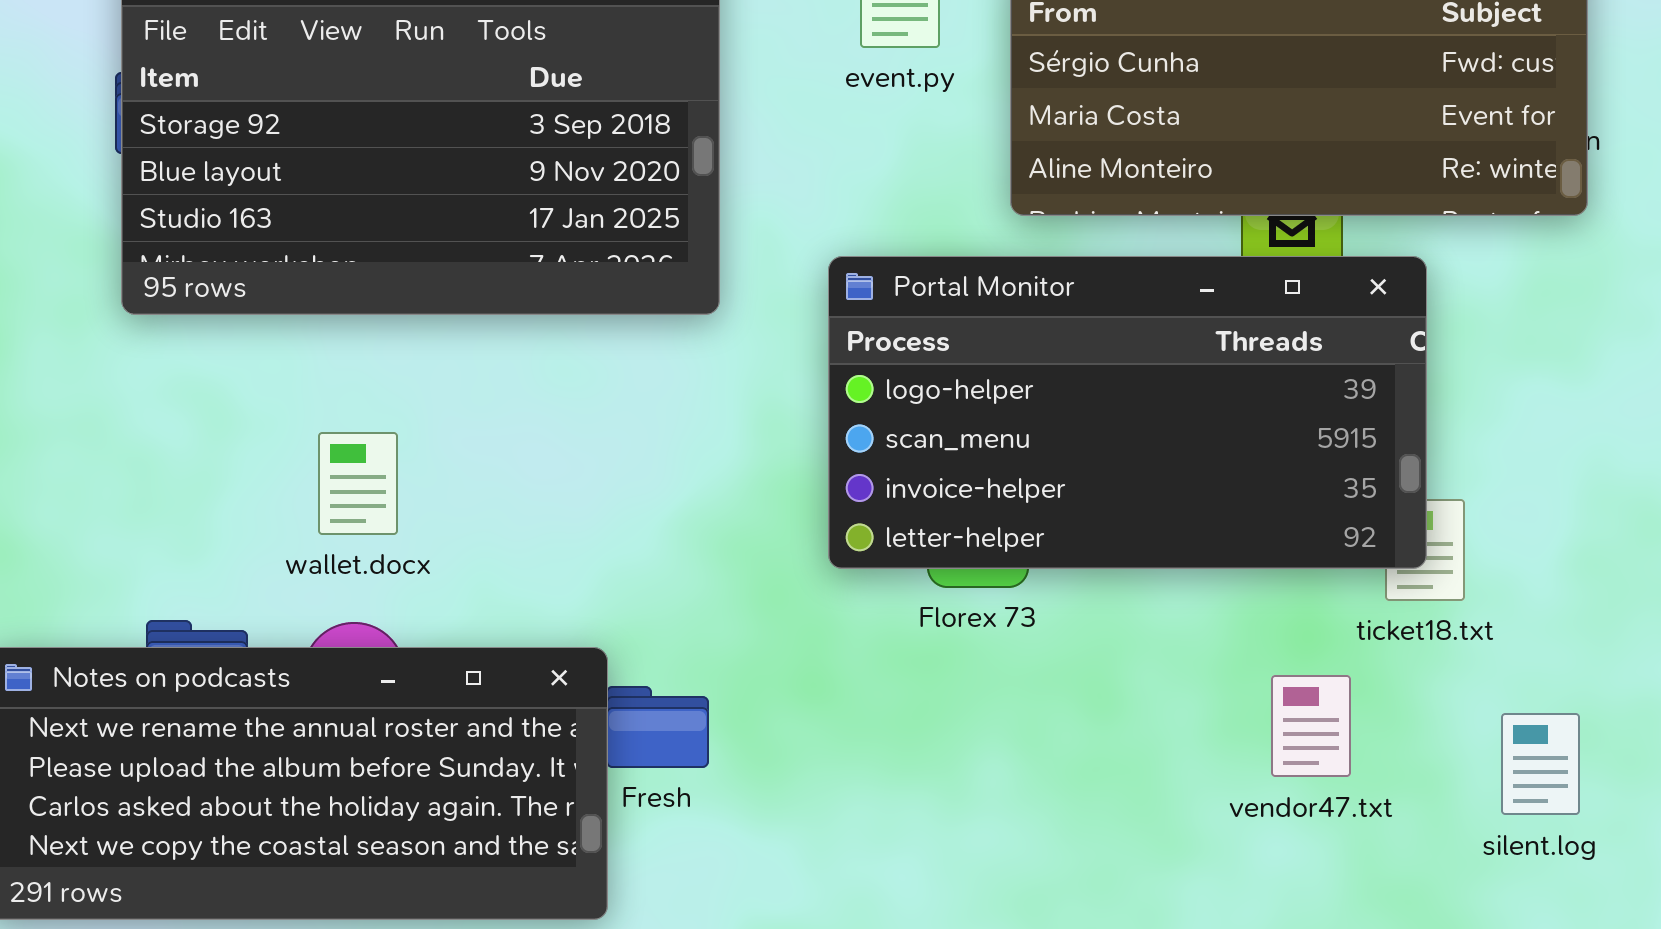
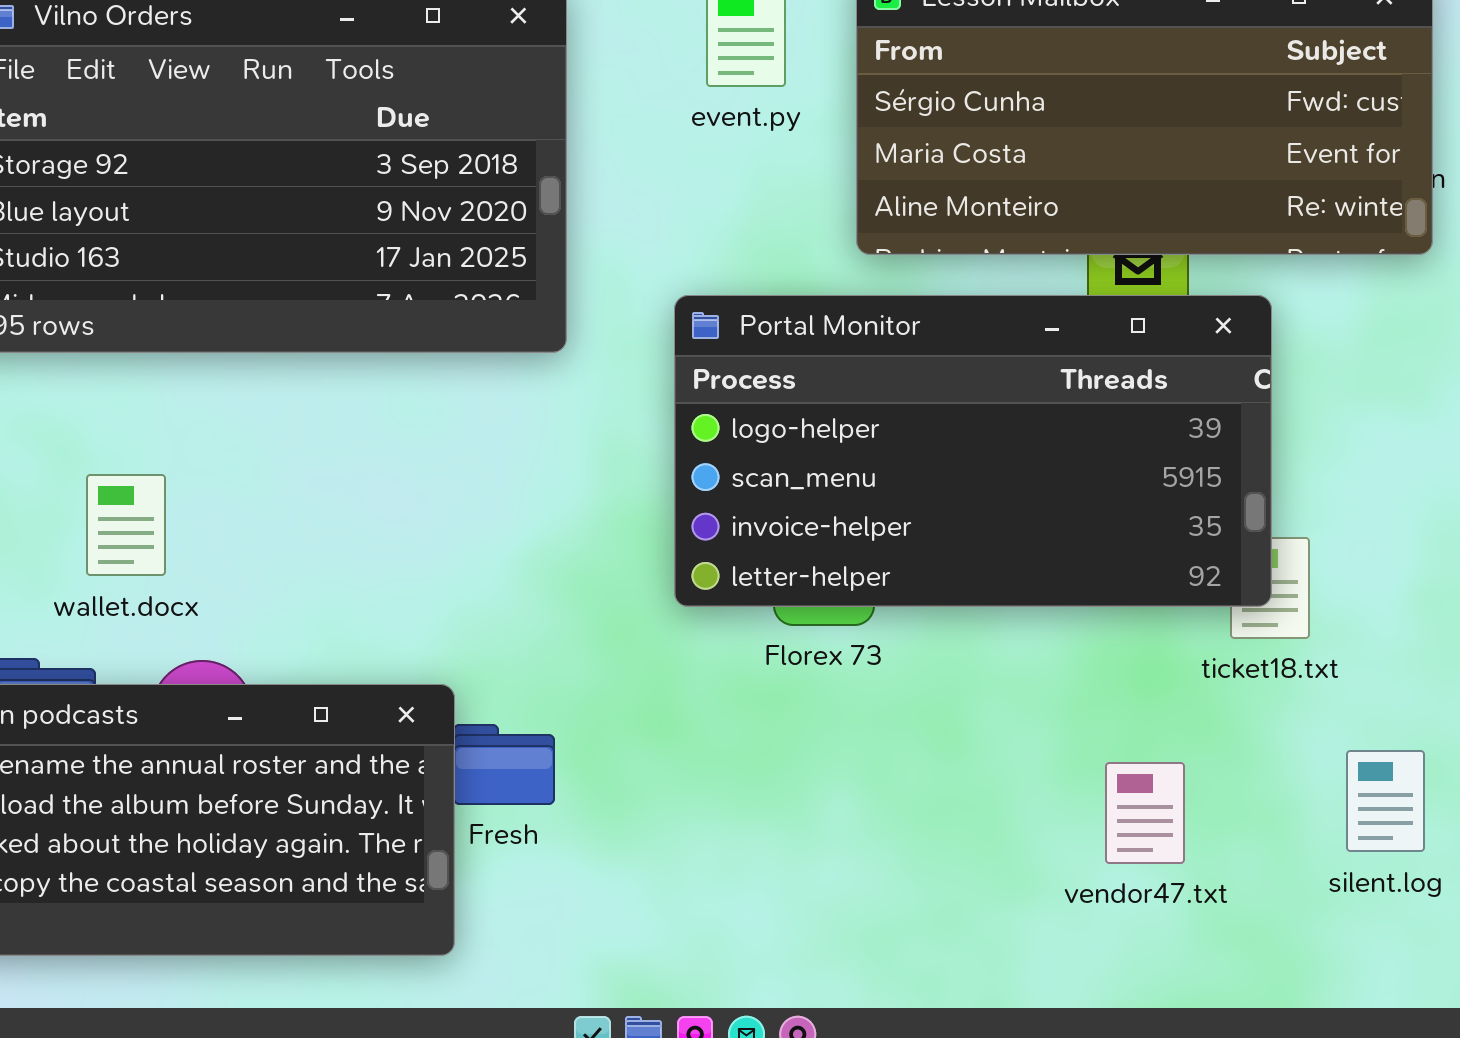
wallet.docx: [318,432,398,535] -> [86,474,166,576], moved
vendor47.txt: [1271,675,1351,777] -> [1105,762,1185,864], moved

